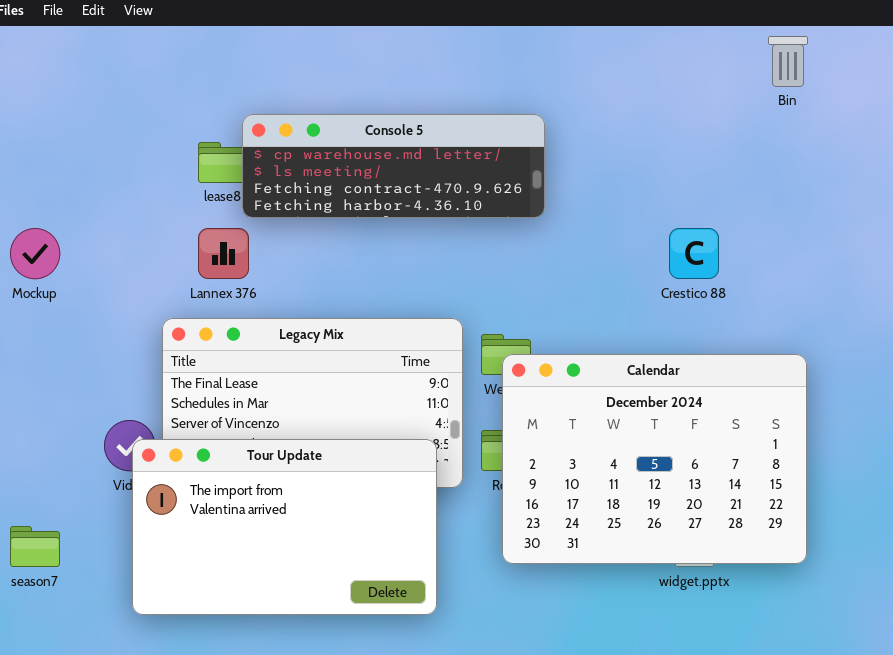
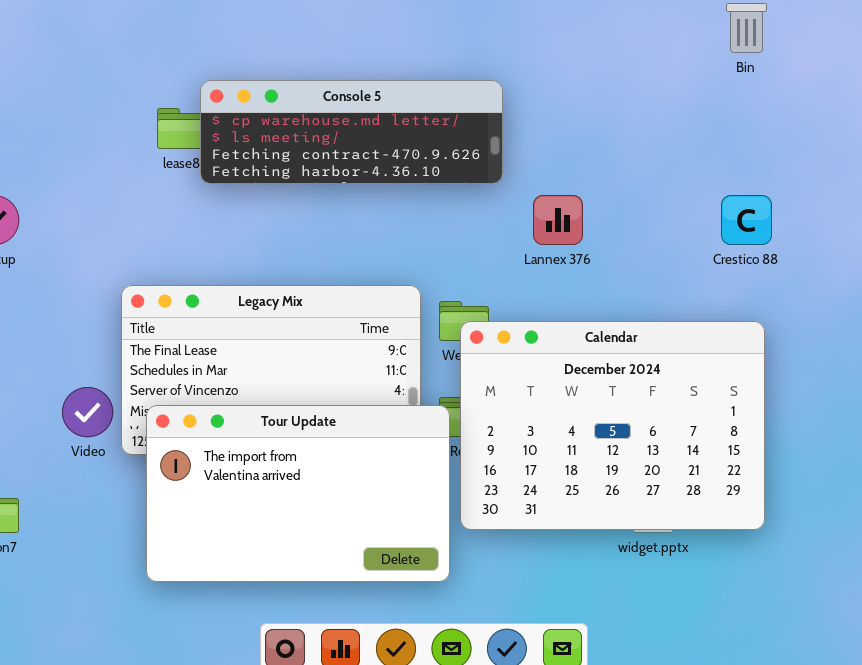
Lannex 376: [198,228,249,279] -> [533,195,583,245], moved
Crestico 88: [669,228,719,279] -> [721,195,772,245], moved
Tour Update: [132,439,437,615] -> [146,405,450,582], moved

